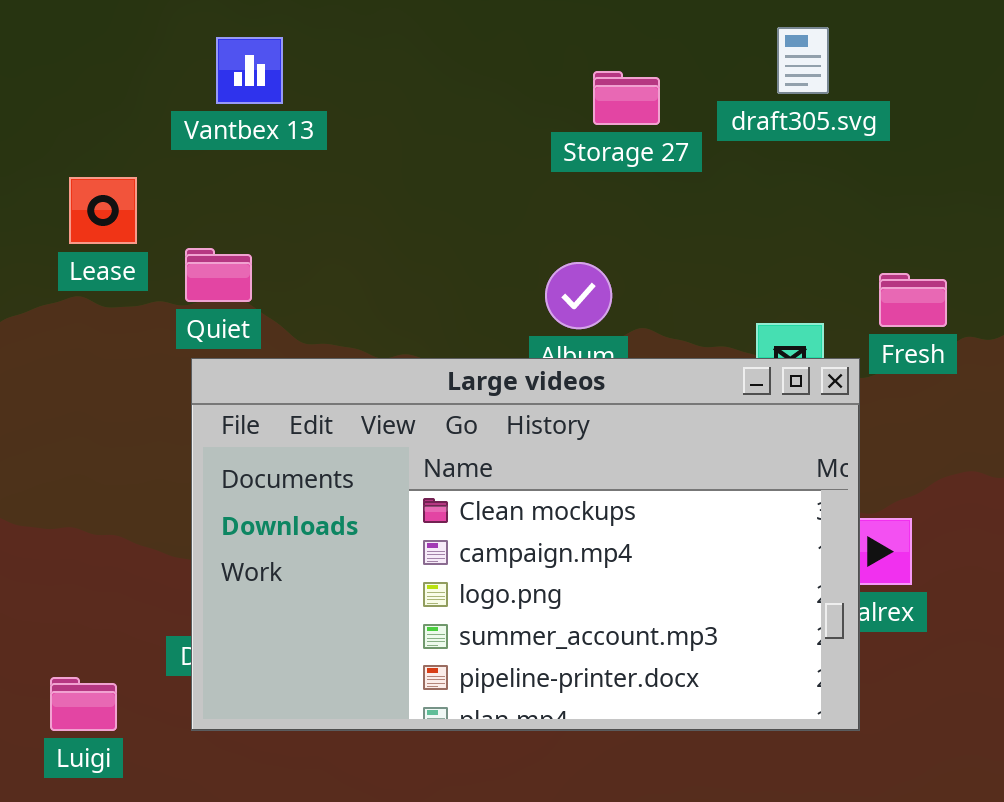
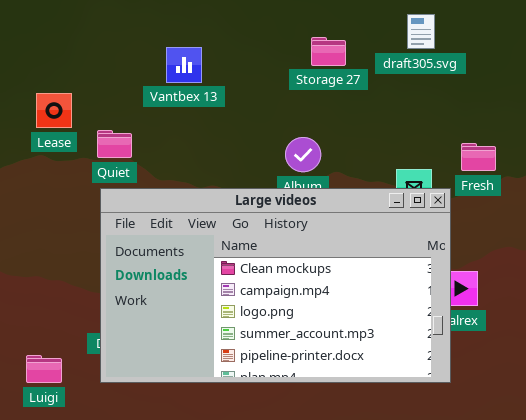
Vantbex 13: [216,37,283,104] -> [166,47,202,83], moved

